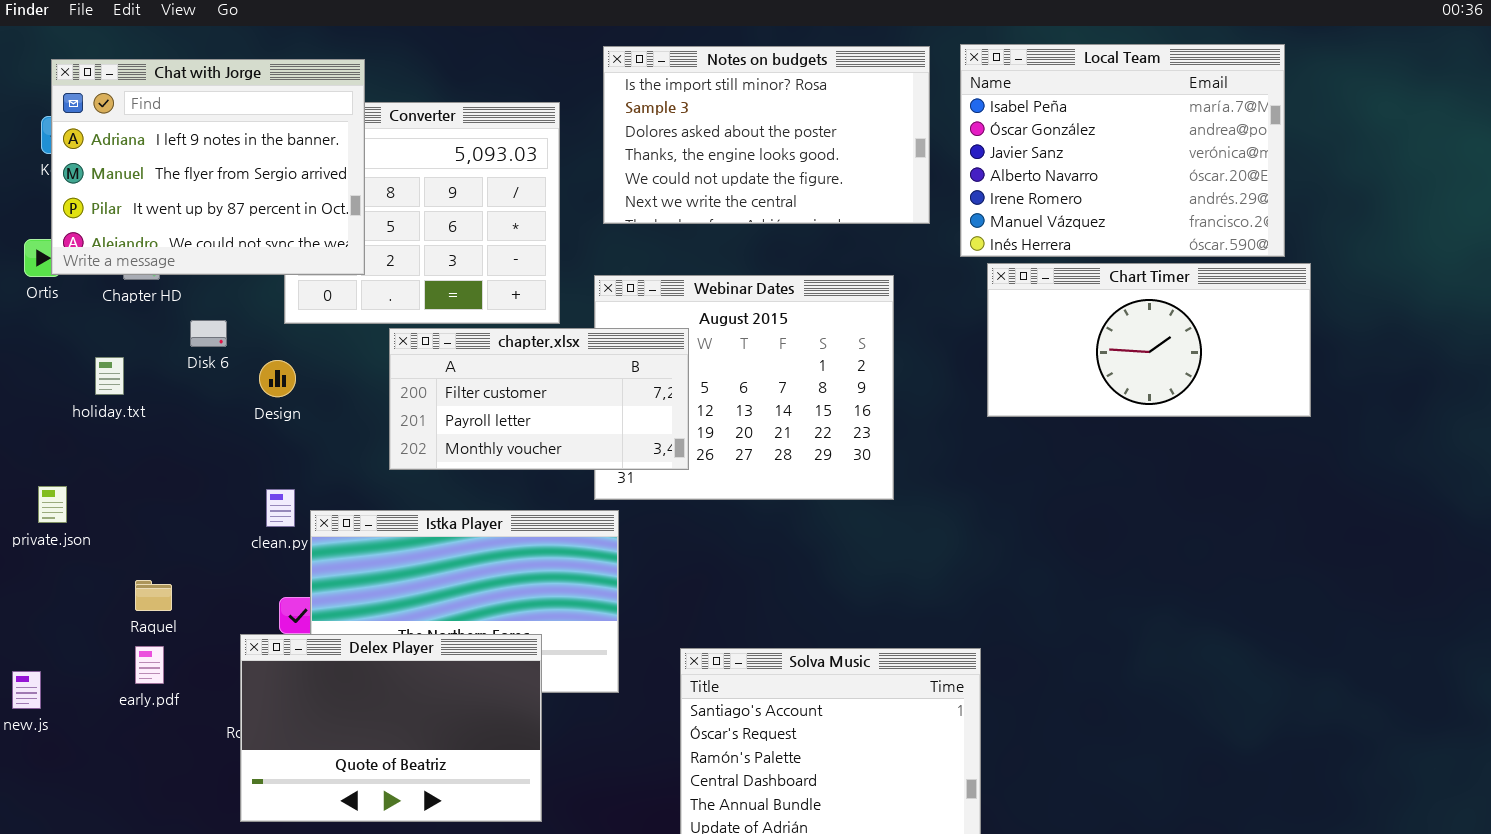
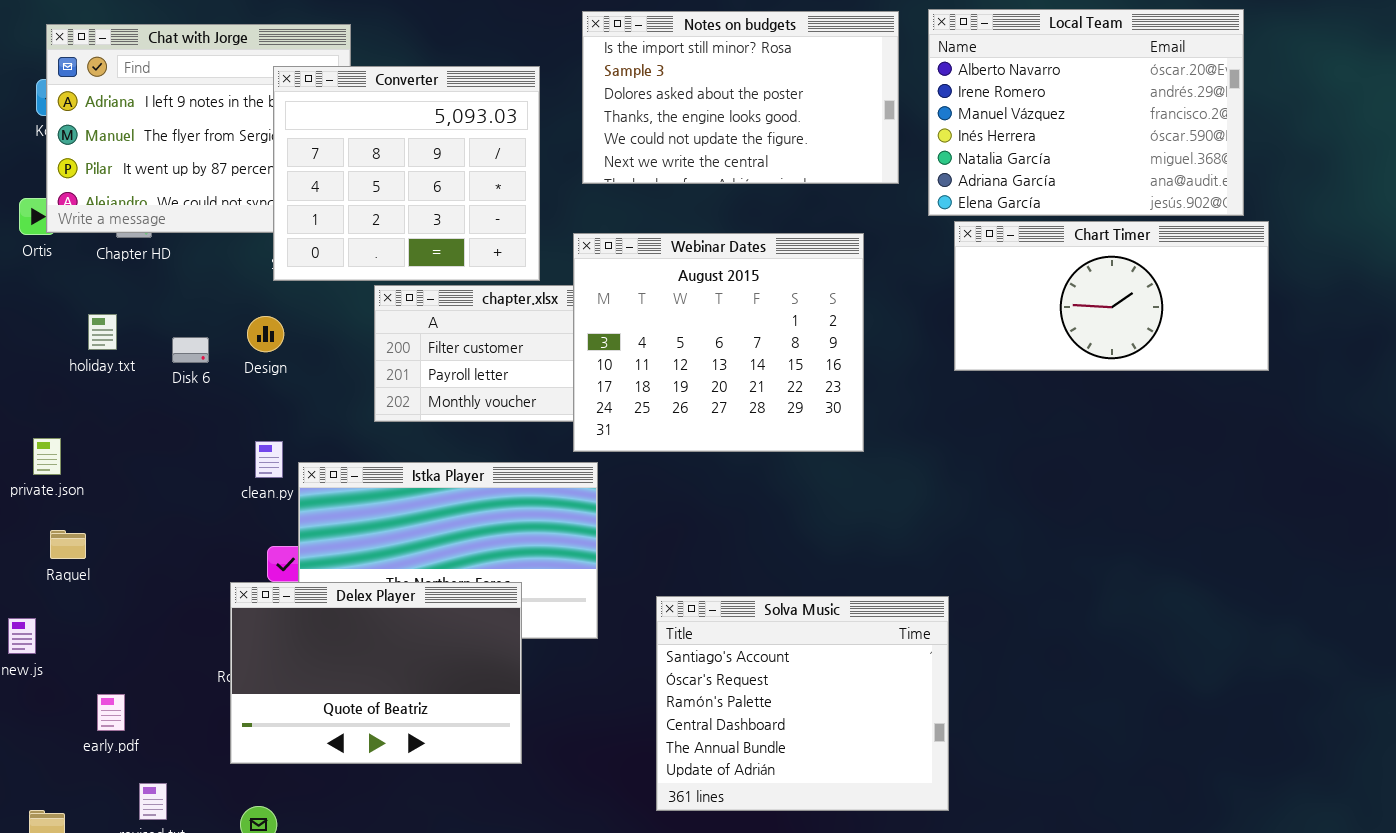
Local Team: [960,44,1285,257] -> [928,9,1244,216], scrolled down 3 rows
Converter: [284,102,560,324] -> [273,66,540,281], raised
Webinar Dates: [594,275,894,500] -> [573,233,864,452], raised
Disk 6: [190,320,227,347] -> [172,337,209,363], moved
Raquel: [135,580,172,611] -> [50,530,86,559], moved
early.pdf: [135,646,164,684] -> [97,694,125,731], moved

